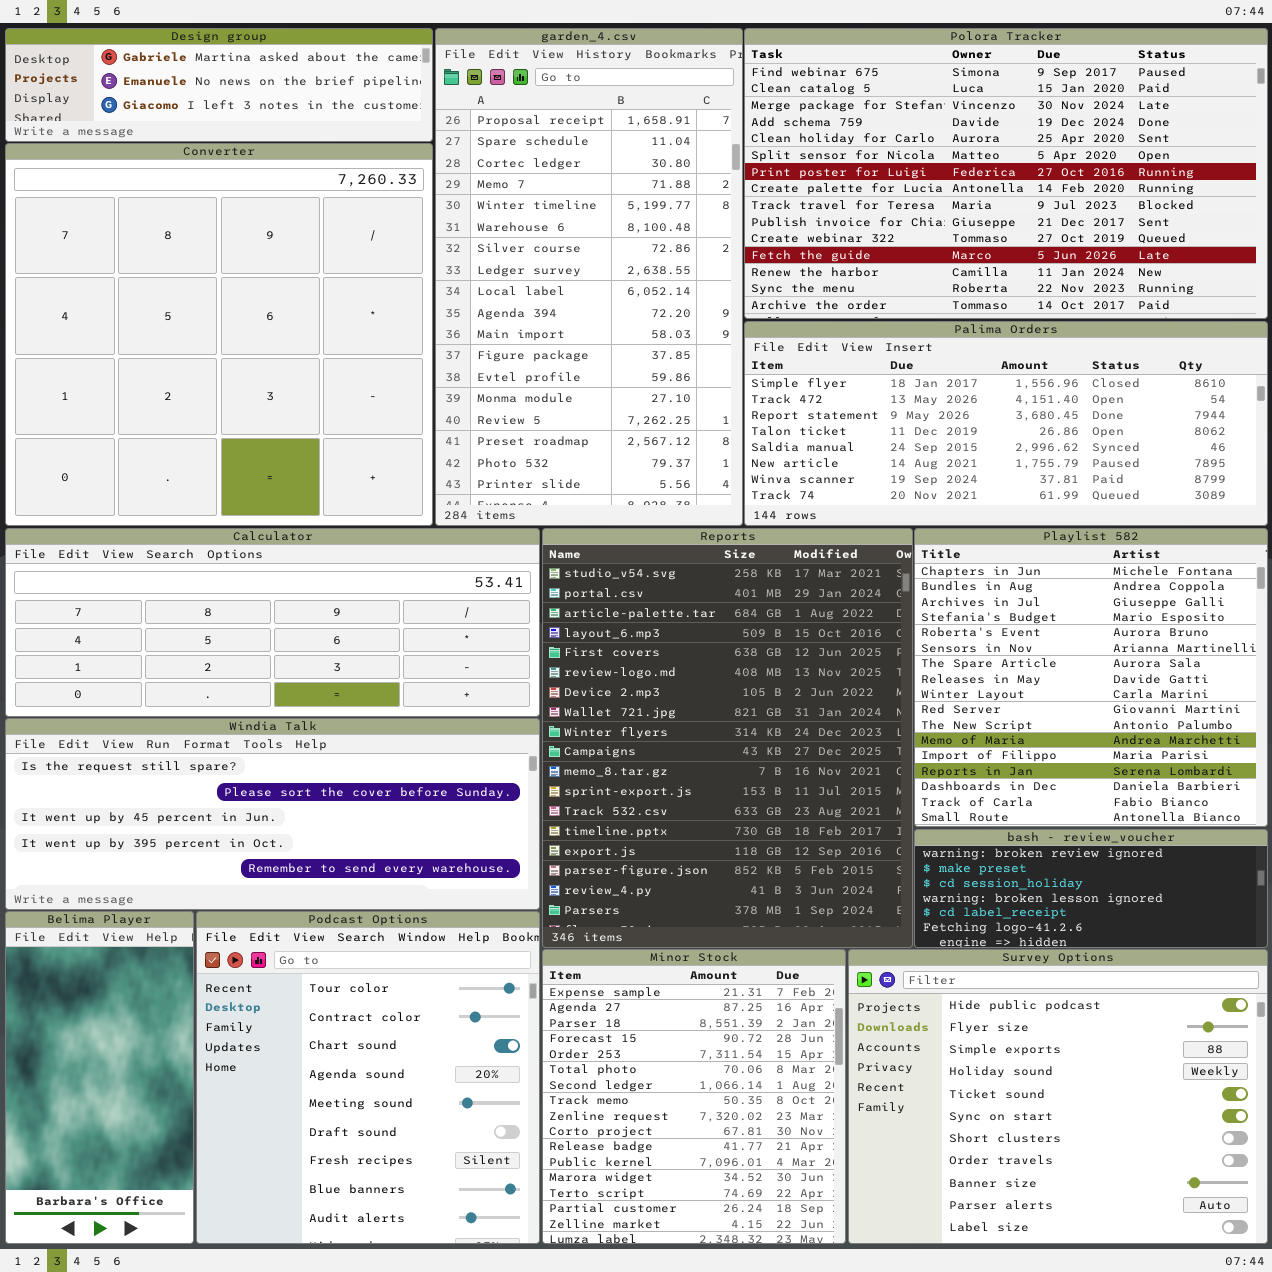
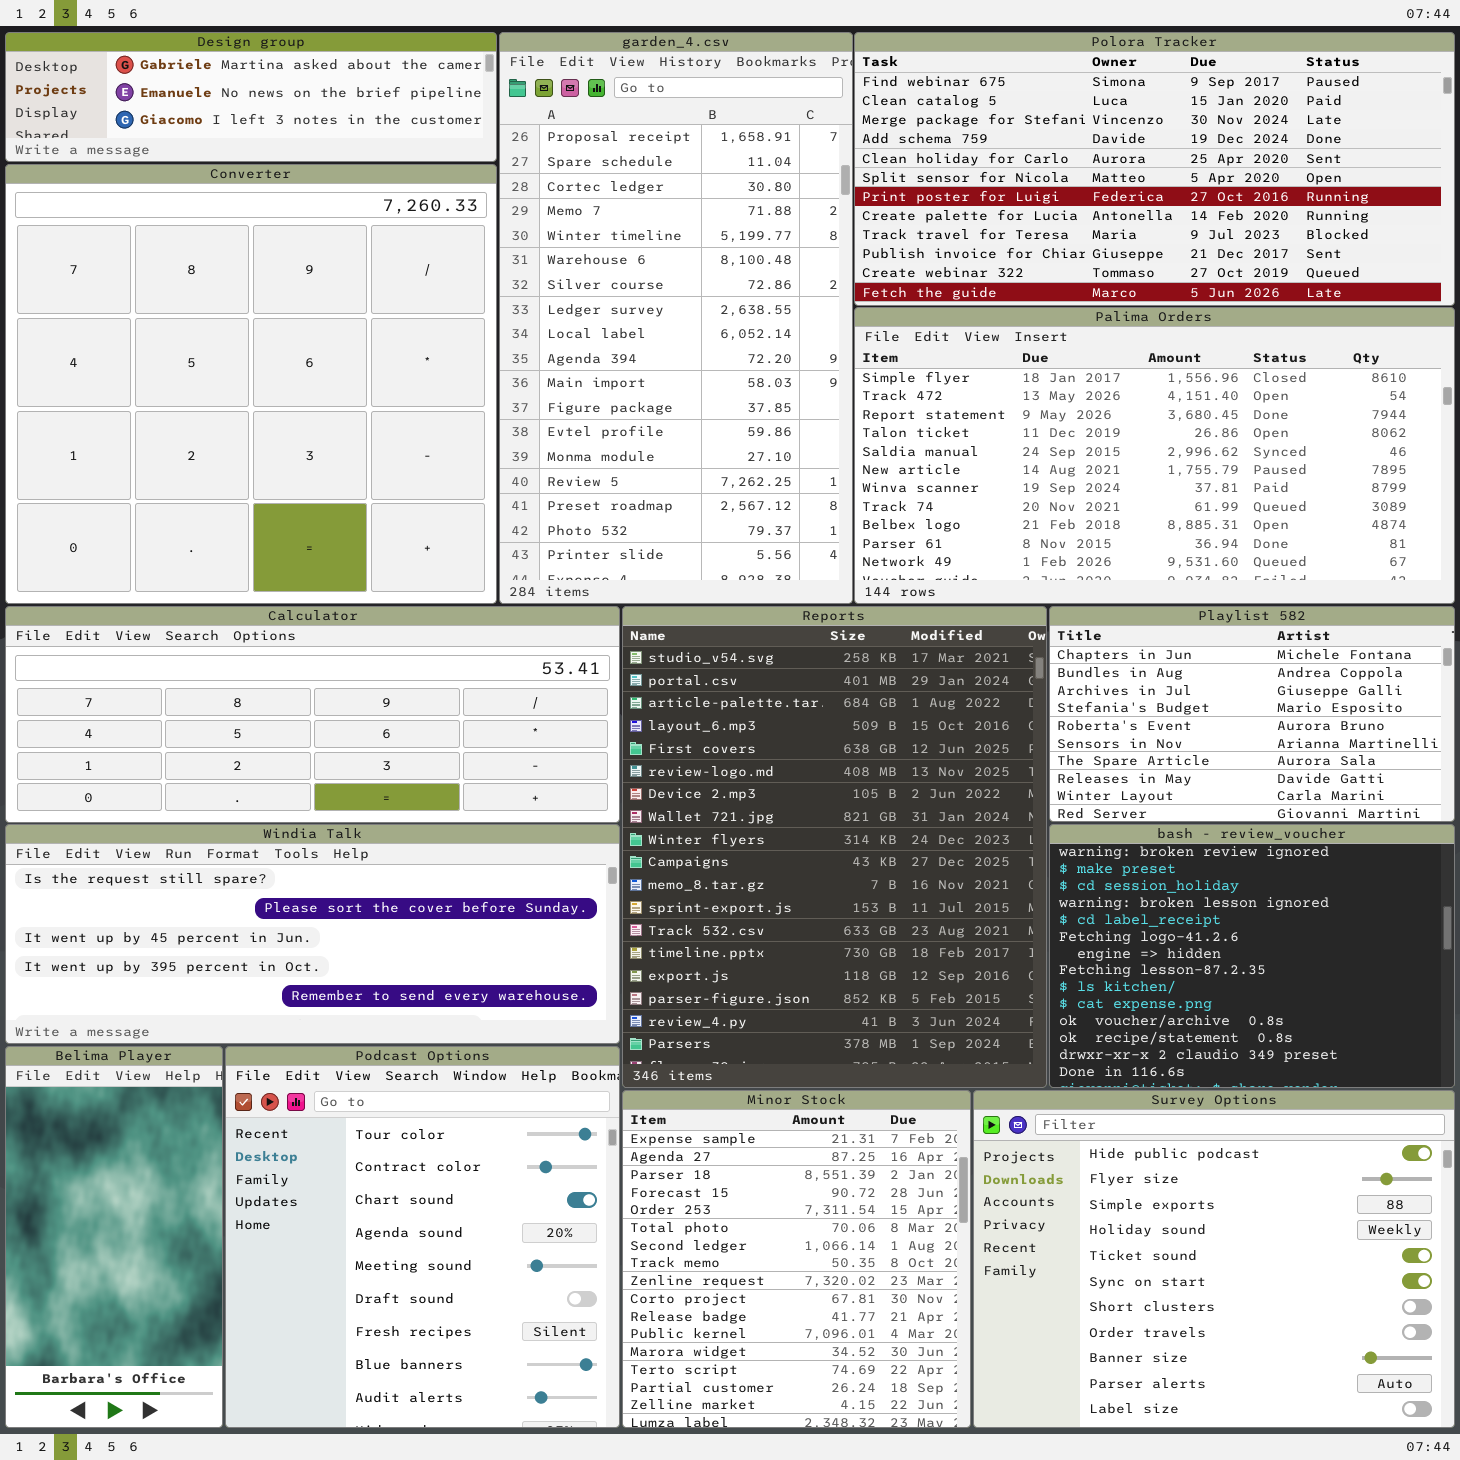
Polora Tracker: [744,28,1268,319] -> [854,32,1455,306], resized
Palima Orders: [744,321,1268,526] -> [854,307,1455,604], resized
Playlist 582: [914,528,1268,827] -> [1049,606,1455,822], resized
bash - review_voucher: [914,829,1268,948] -> [1049,824,1455,1088], resized

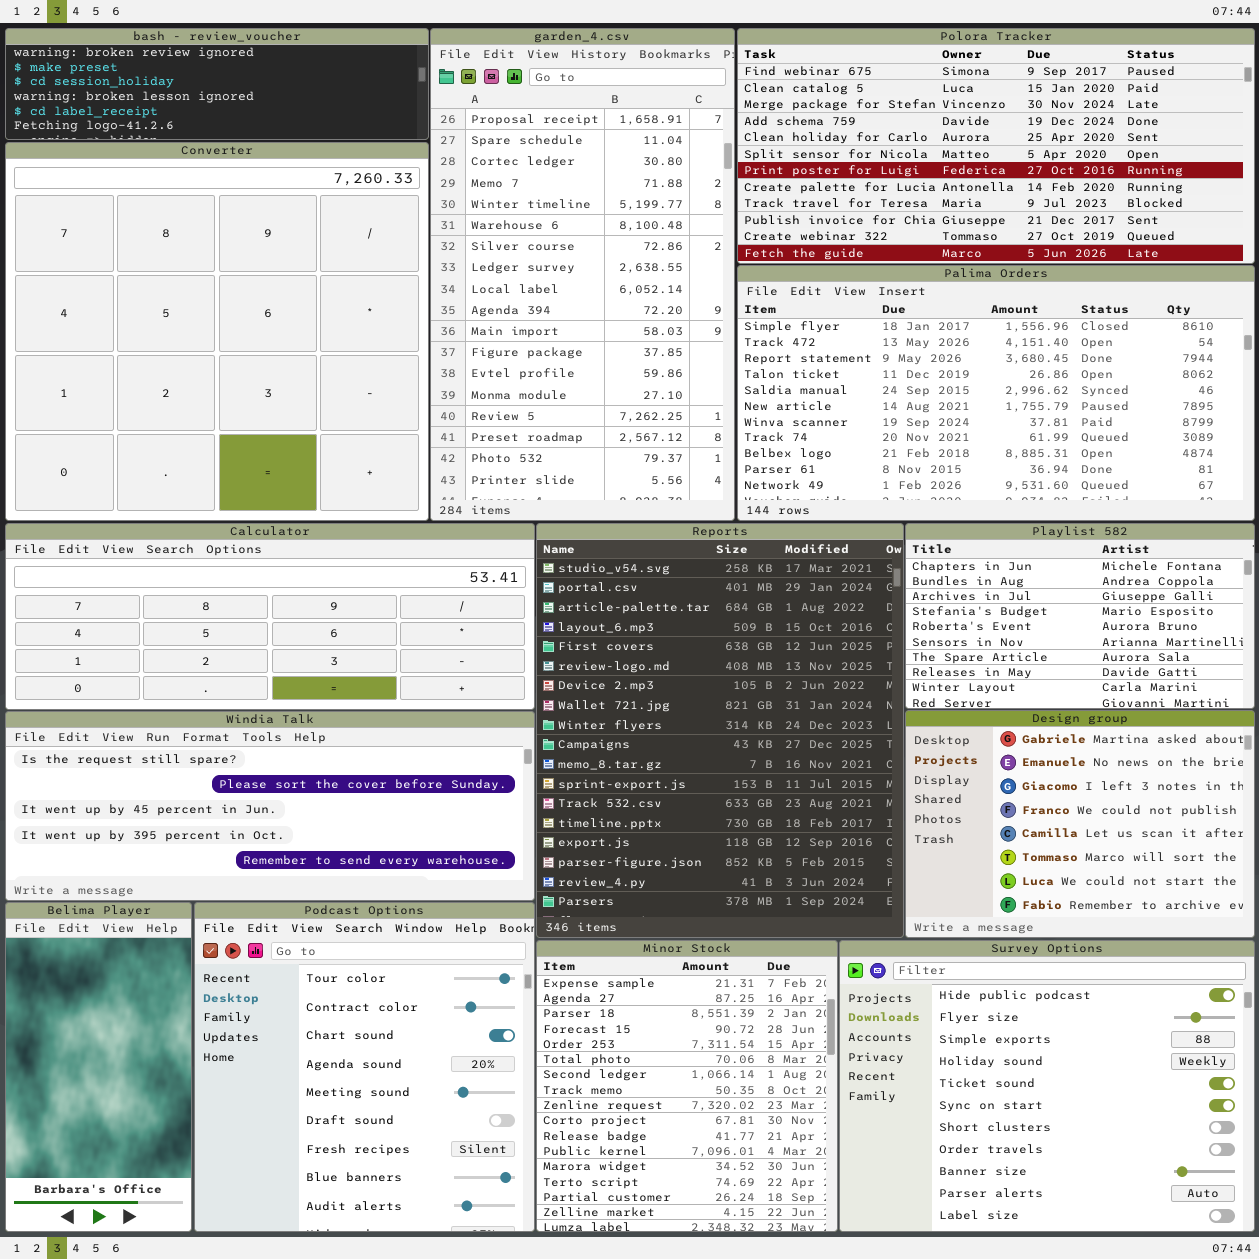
Design group: [5,32,497,162] -> [905,710,1255,938], moved, resized
bash - review_voucher: [1049,824,1455,1088] -> [5,28,429,140], moved, resized

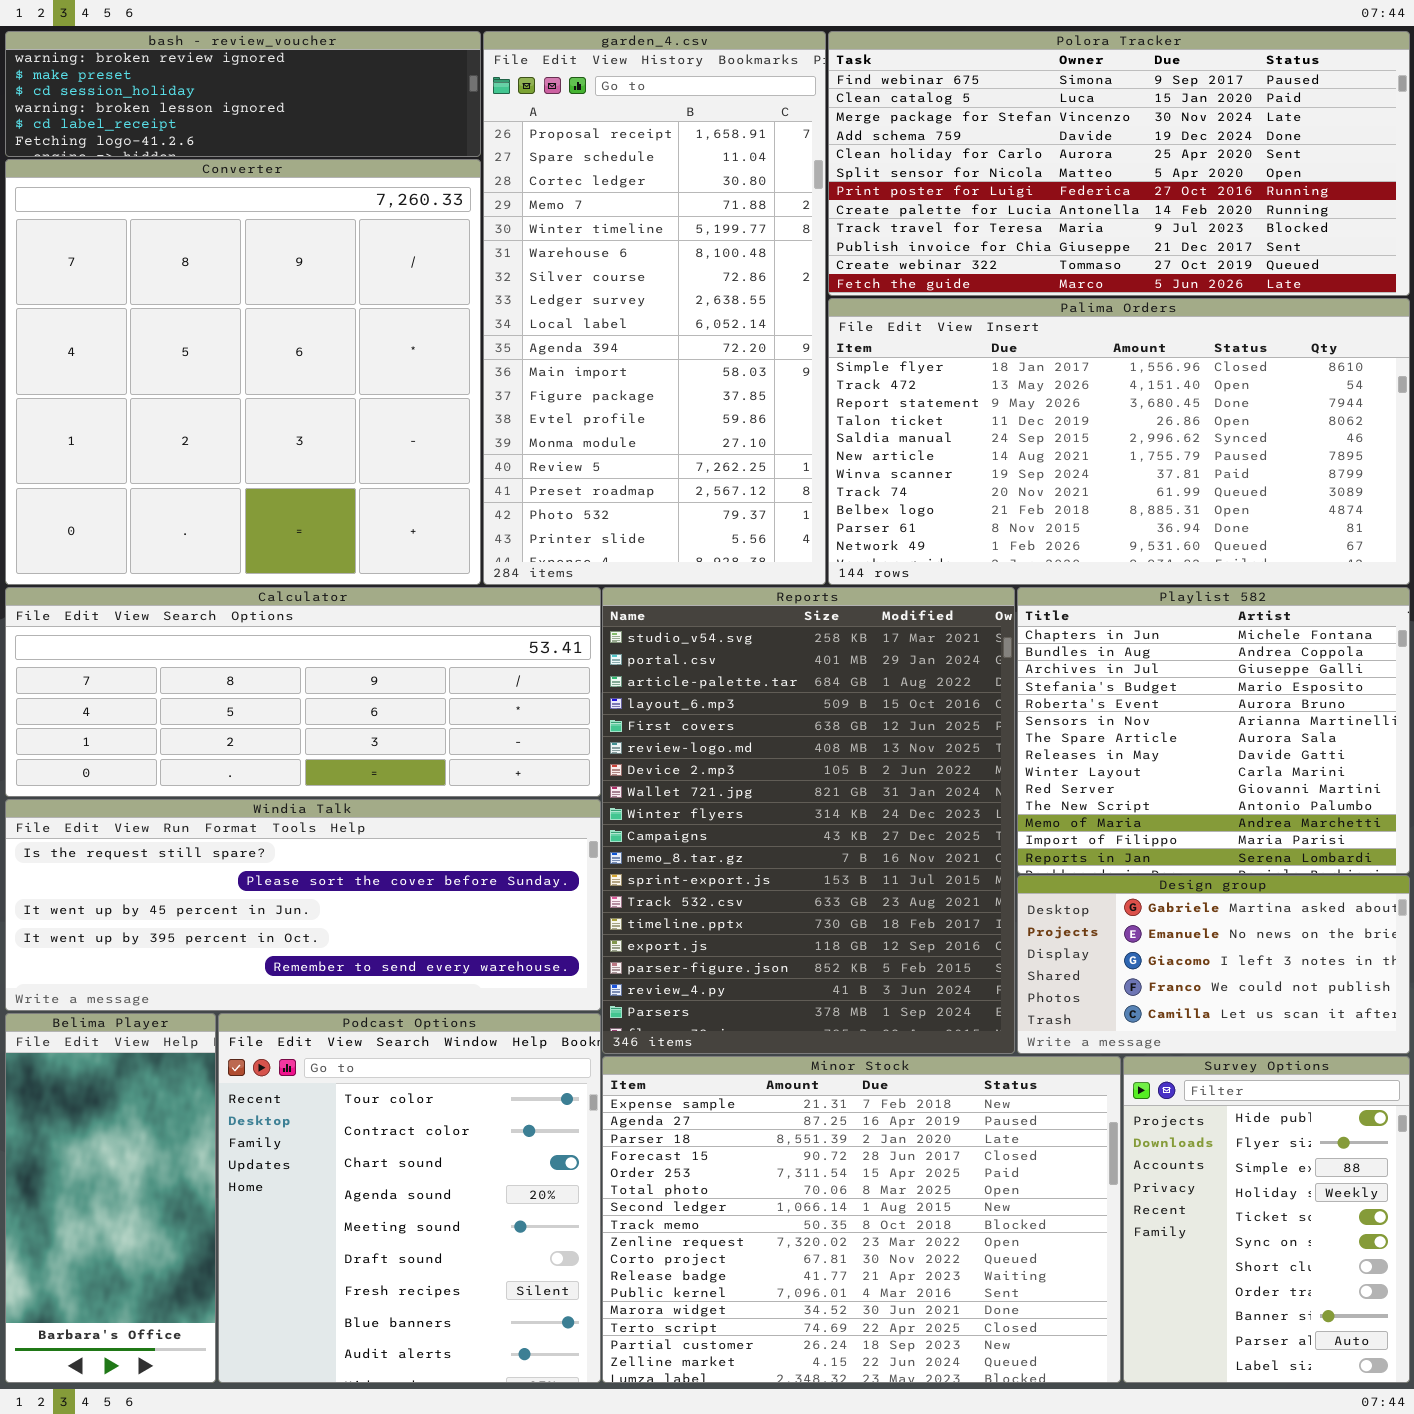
Playlist 582: [905,523,1255,709] -> [1017,587,1410,874], resized
Design group: [905,710,1255,938] -> [1017,875,1410,1054], resized
Minor Stock: [536,940,838,1232] -> [602,1056,1121,1383], resized
Survey Options: [839,940,1255,1232] -> [1123,1056,1410,1383], resized

